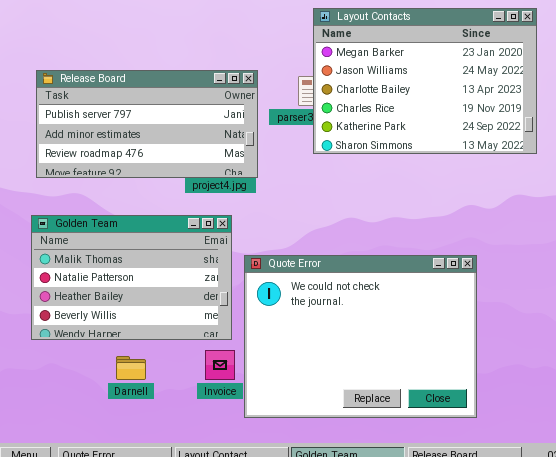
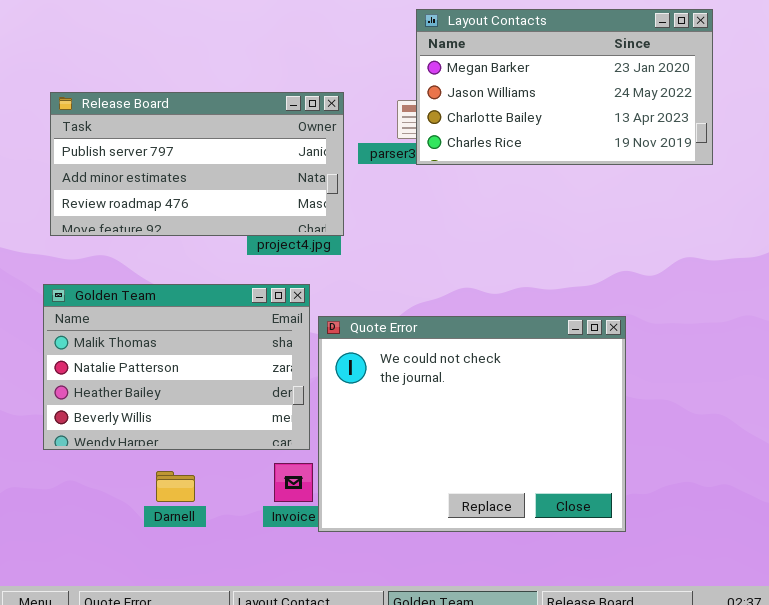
Layout Contacts: [313,8,537,154] -> [416,9,713,165], resized
Quote Error: [244,255,477,418] -> [318,316,626,532], moved

